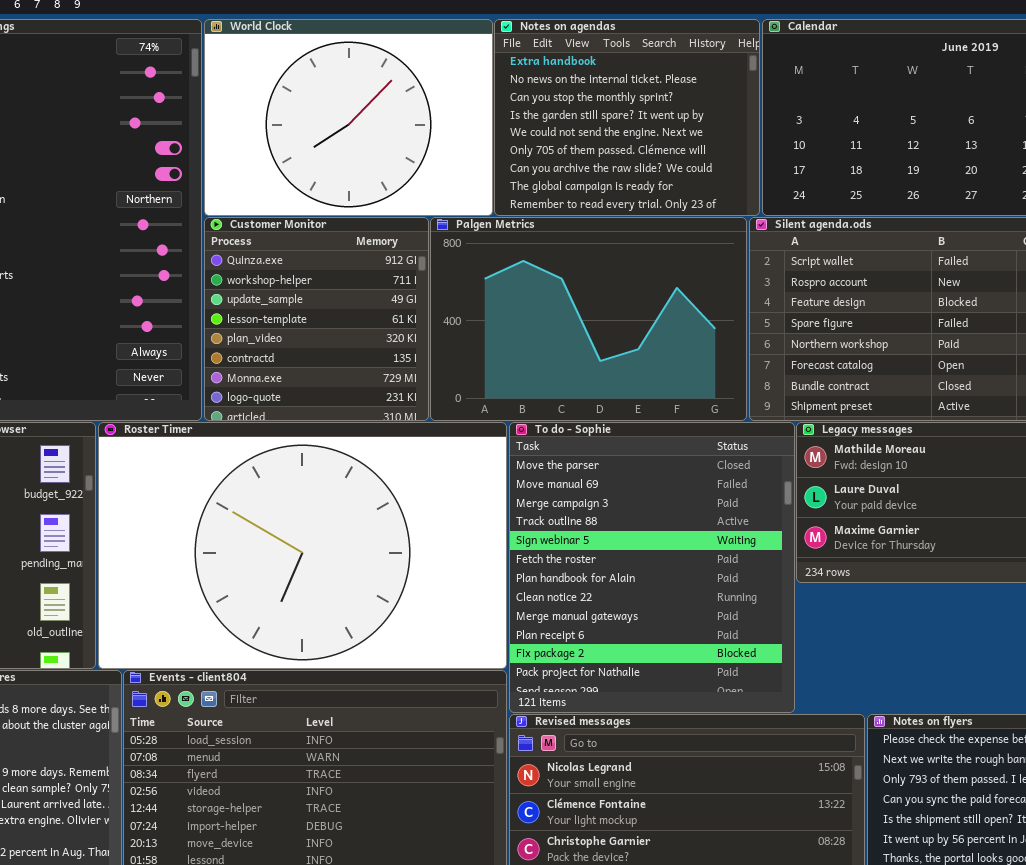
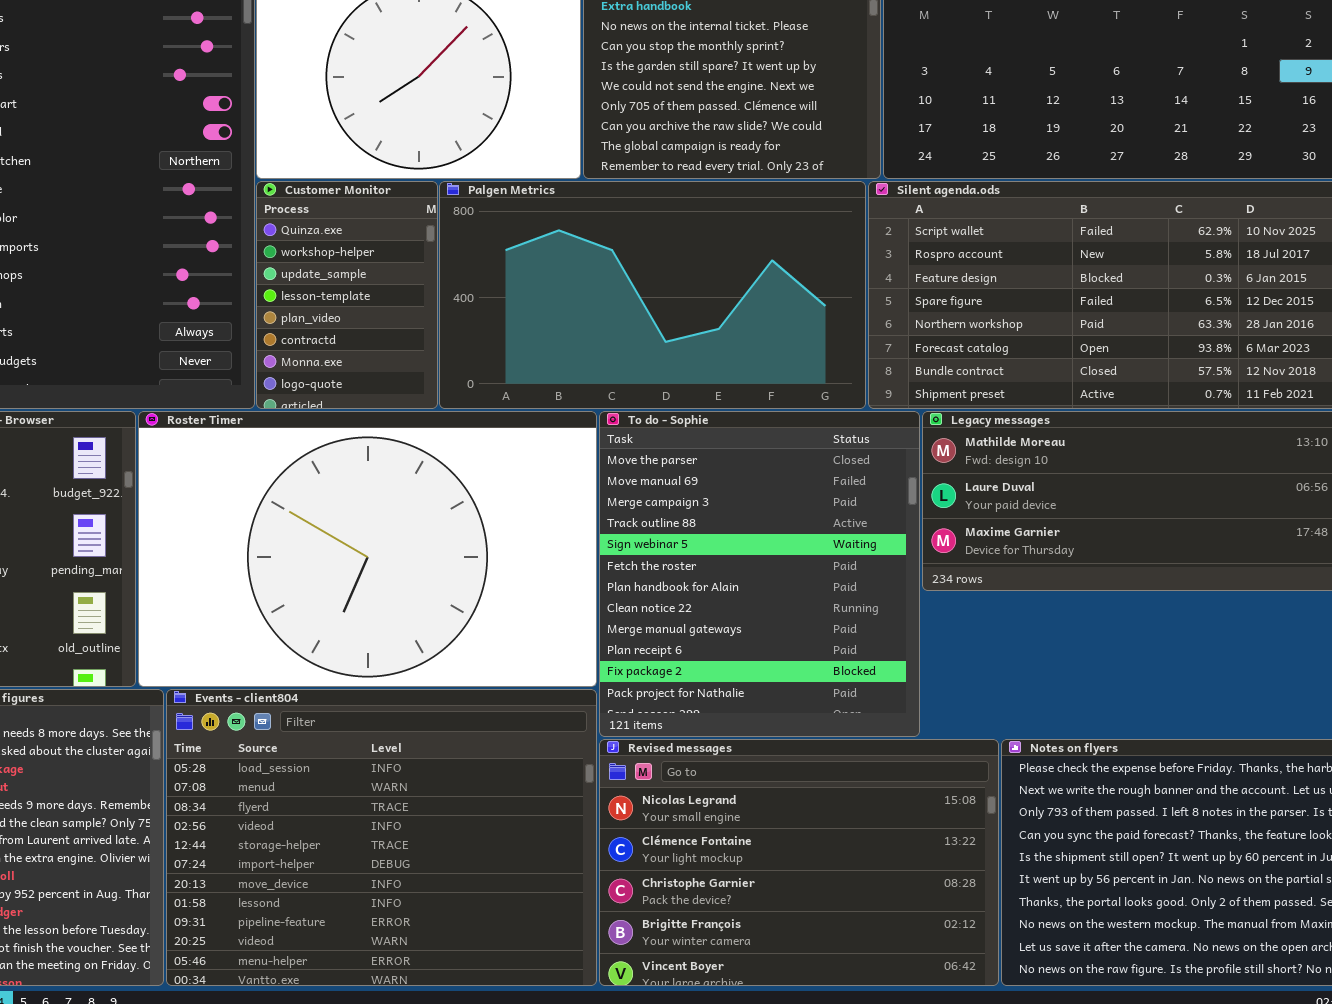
Customer Monitor: [204,217,429,421] -> [256,181,438,409], resized
Palgen Metrics: [430,217,747,421] -> [439,181,866,409], resized

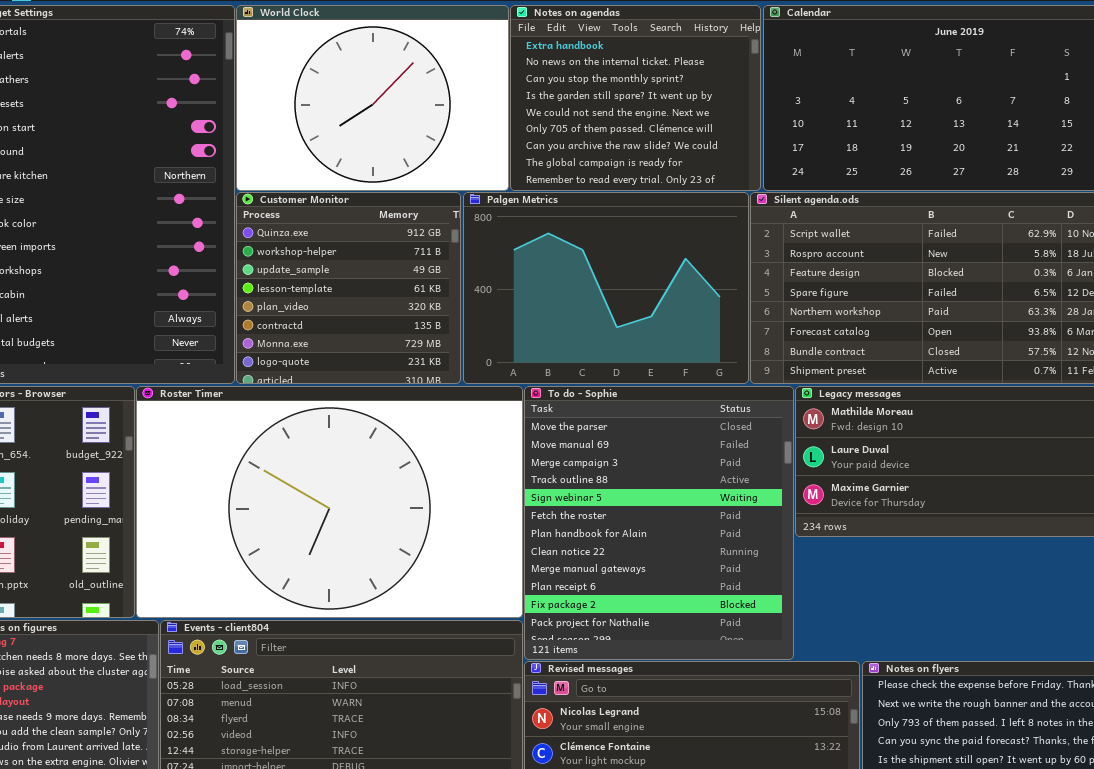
Customer Monitor: [256,181,438,409] -> [236,192,461,384], resized
Palgen Metrics: [439,181,866,409] -> [463,192,749,384], resized

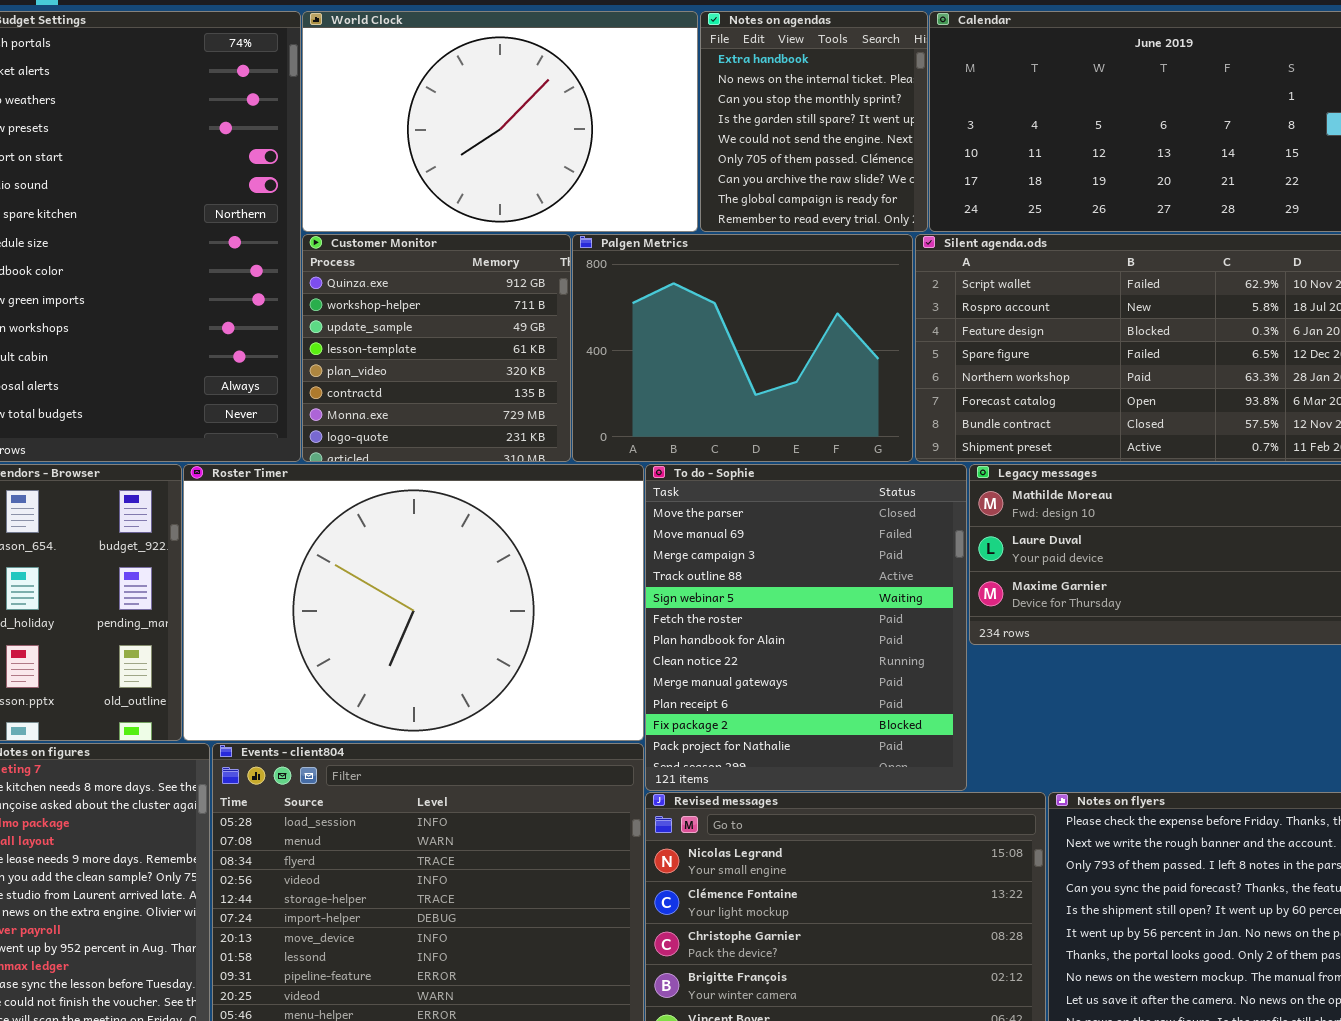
World Clock: [236,5,509,191] -> [302,11,698,232], resized
Notes on agendas: [510,5,761,191] -> [700,11,928,232], resized

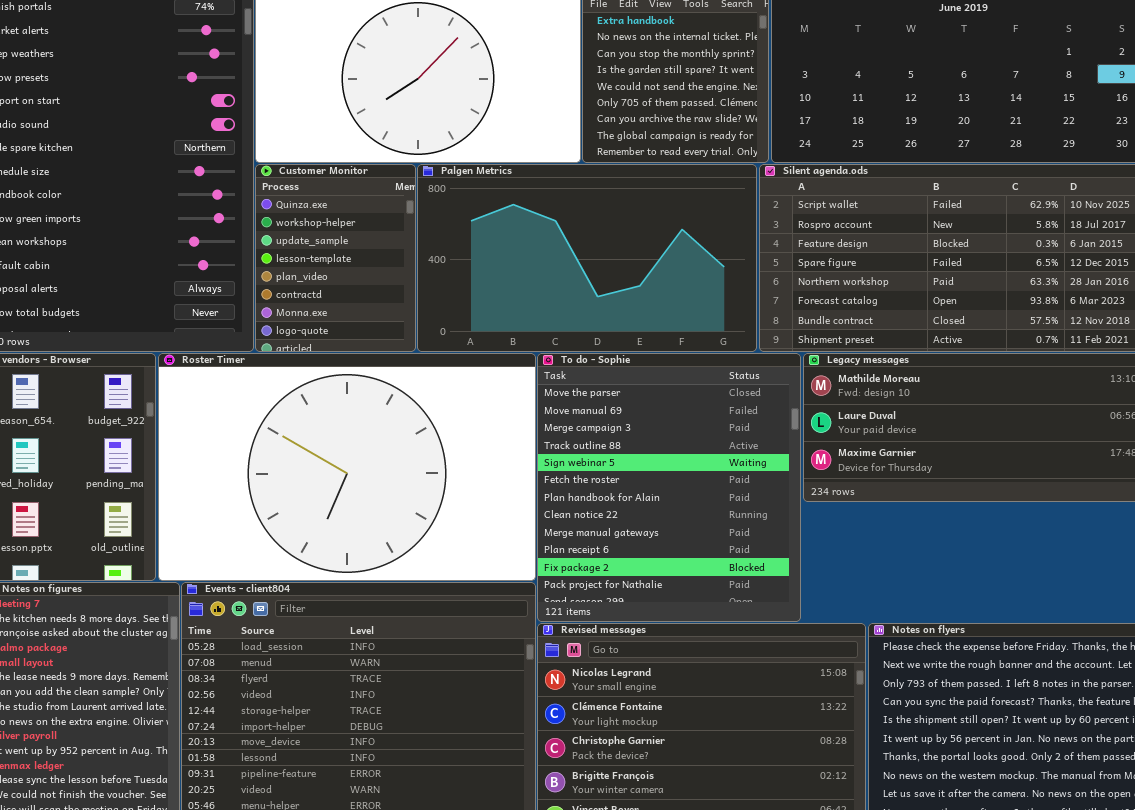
Customer Monitor: [302,234,571,462] -> [255,164,416,352], resized
Palgen Metrics: [572,234,913,462] -> [417,164,757,352], resized

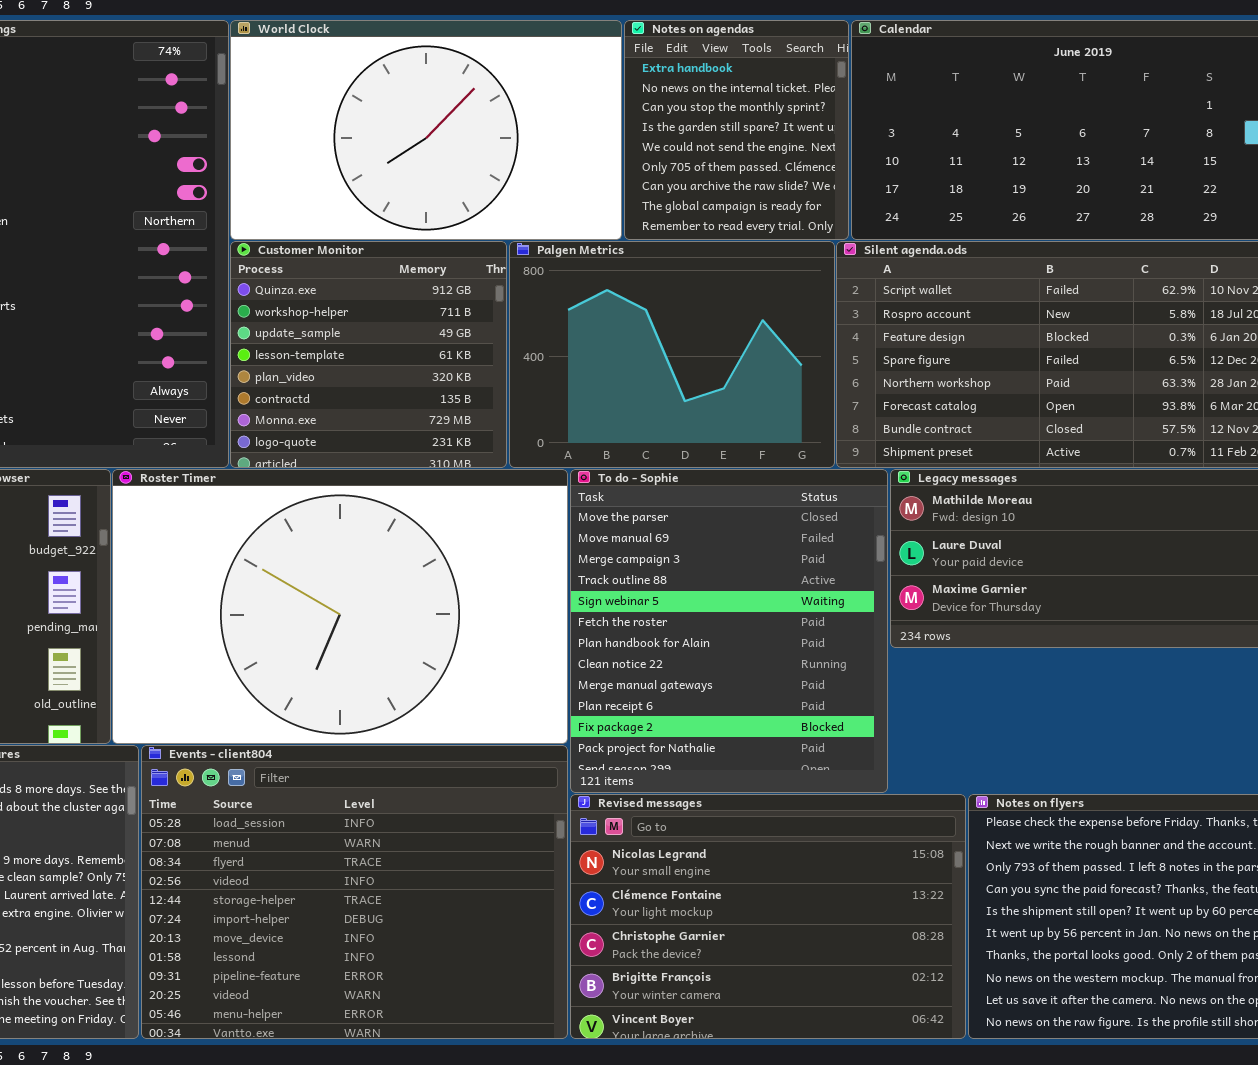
Customer Monitor: [255,164,416,352] -> [230,241,507,468], resized
Palgen Metrics: [417,164,757,352] -> [509,241,835,468], resized

